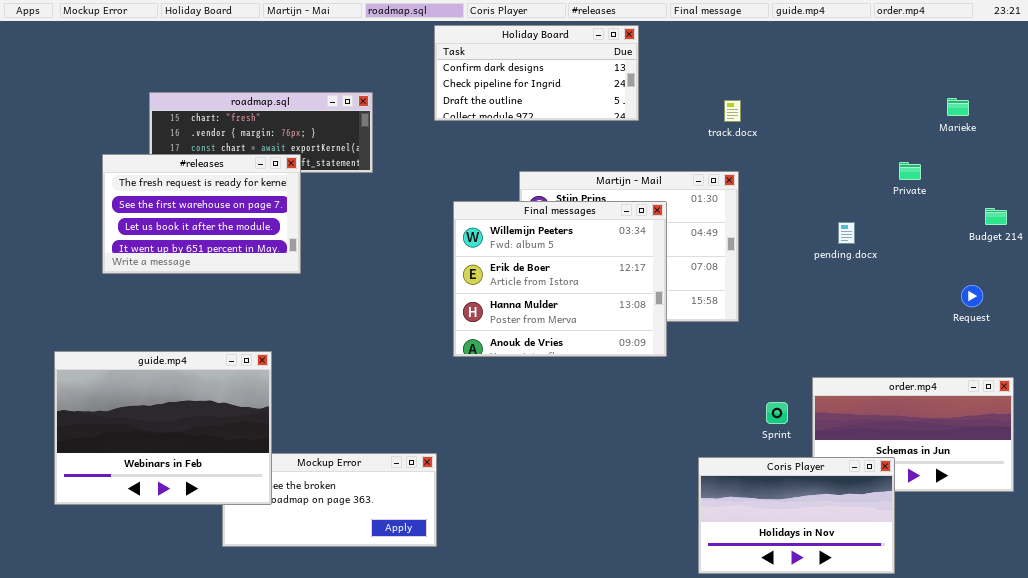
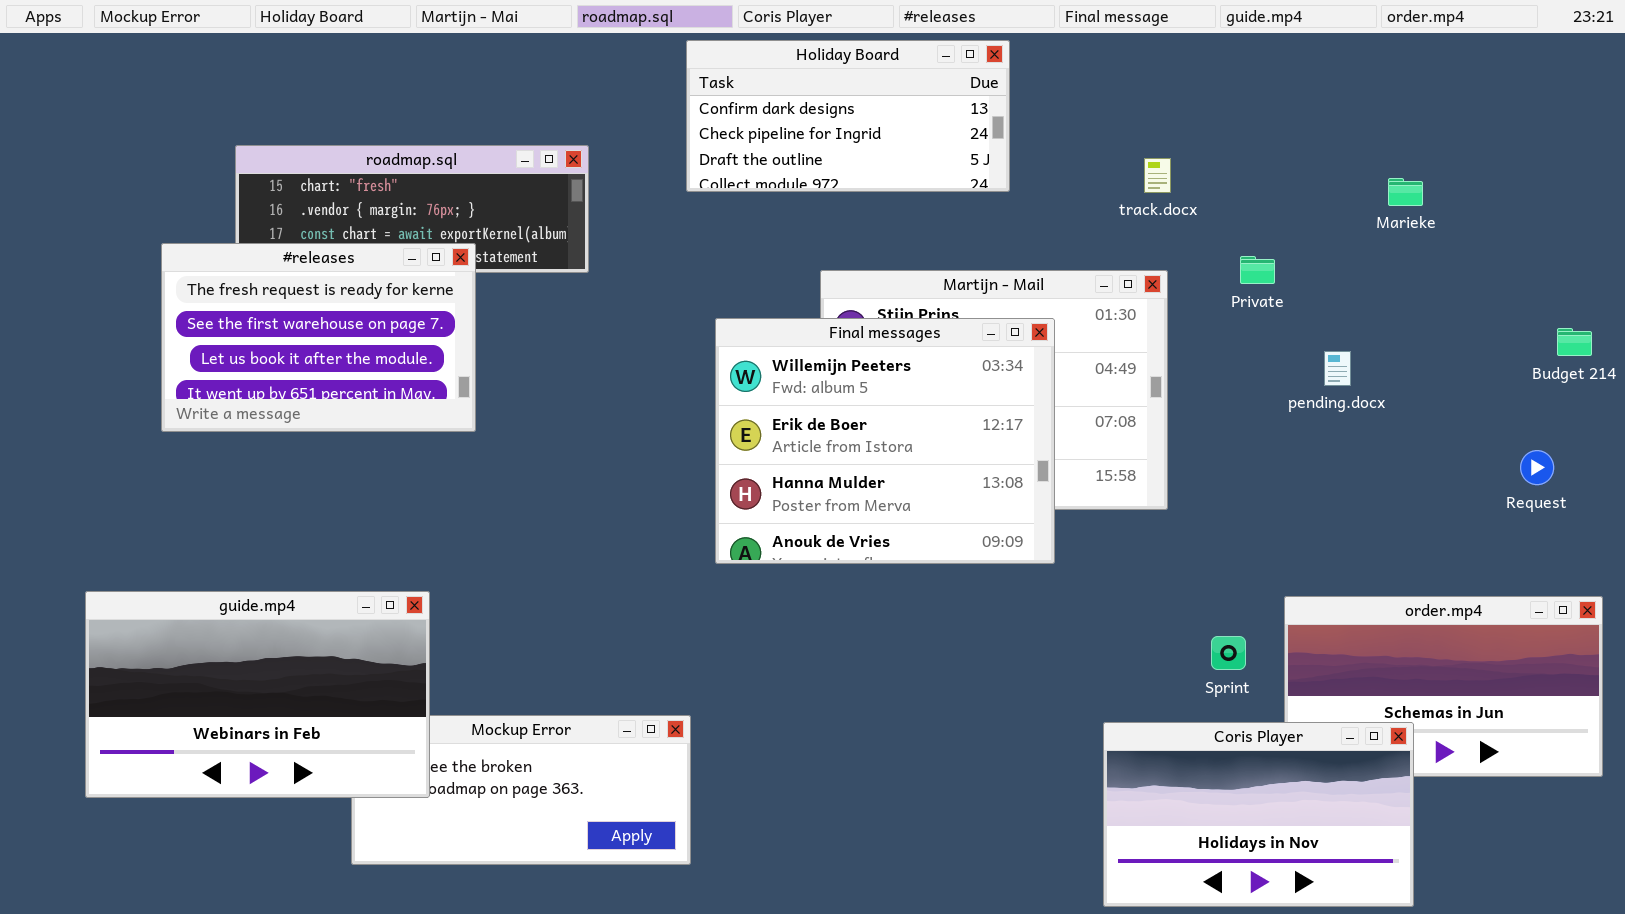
Marieke: [947,98,969,116] -> [1388,178,1423,206], moved
Private: [899,162,921,180] -> [1240,256,1275,284], moved
guide.mp4: [54,351,272,505] -> [85,591,430,798], resized

